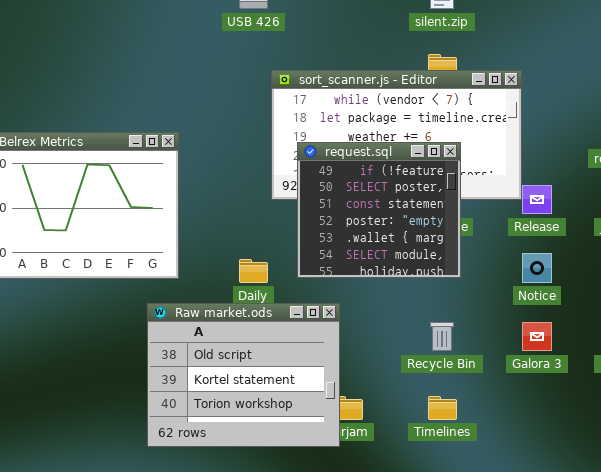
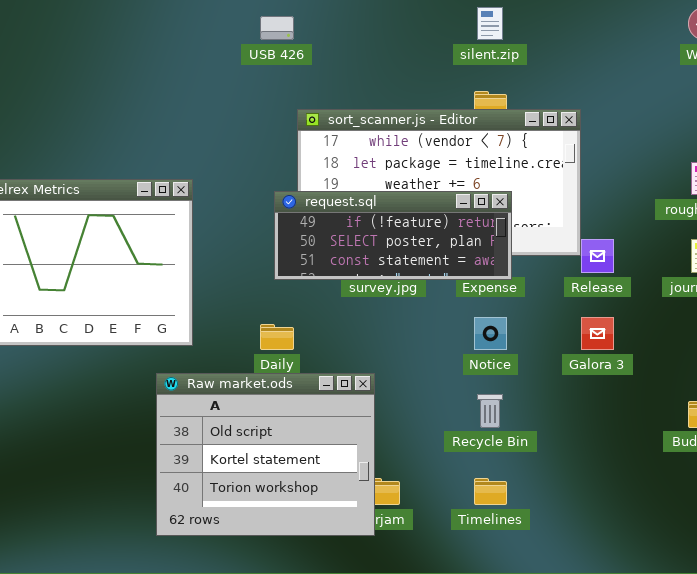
request.sql: [297,142,461,278] -> [274,191,512,280], resized
Notice: [522,253,552,283] -> [474,317,507,350], moved
Galora 3: [522,322,552,351] -> [581,317,614,350], moved

